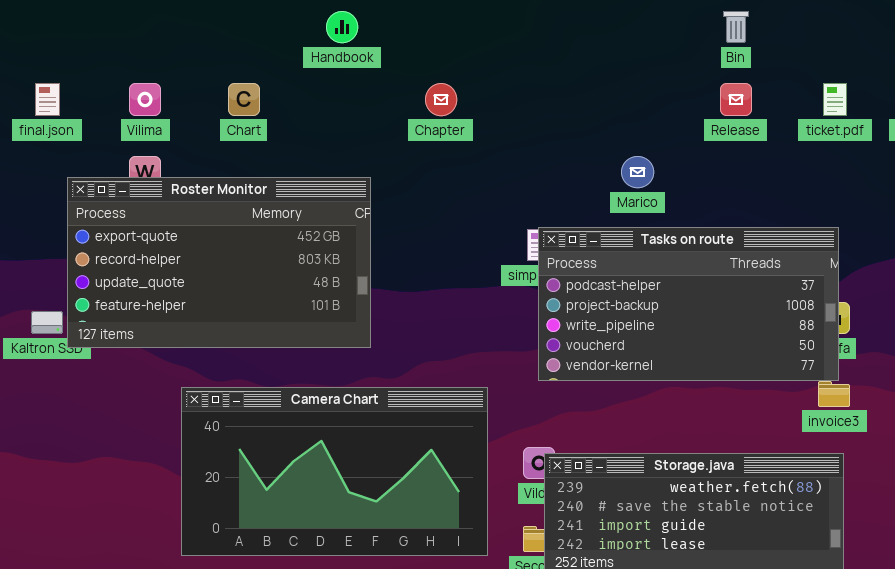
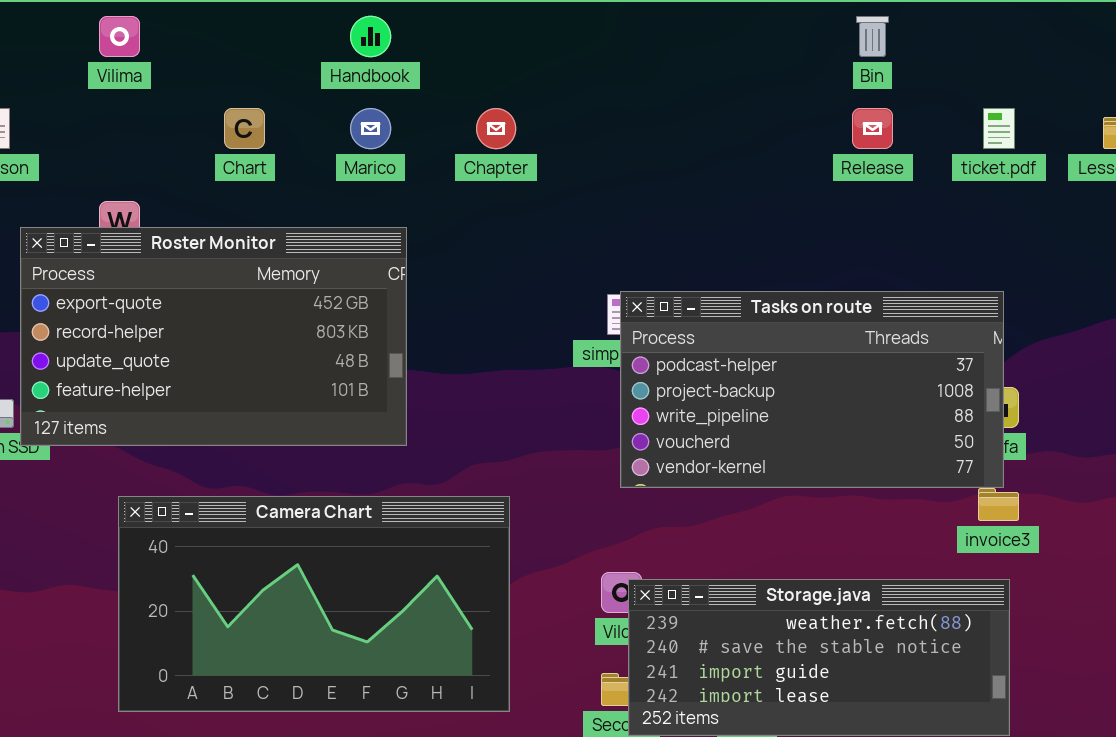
Vilima: [129,83,161,116] -> [99,16,140,57], moved
Marico: [621,156,654,188] -> [350,108,391,149], moved
Camera Chart: [181,387,488,556] -> [118,496,510,712], moved

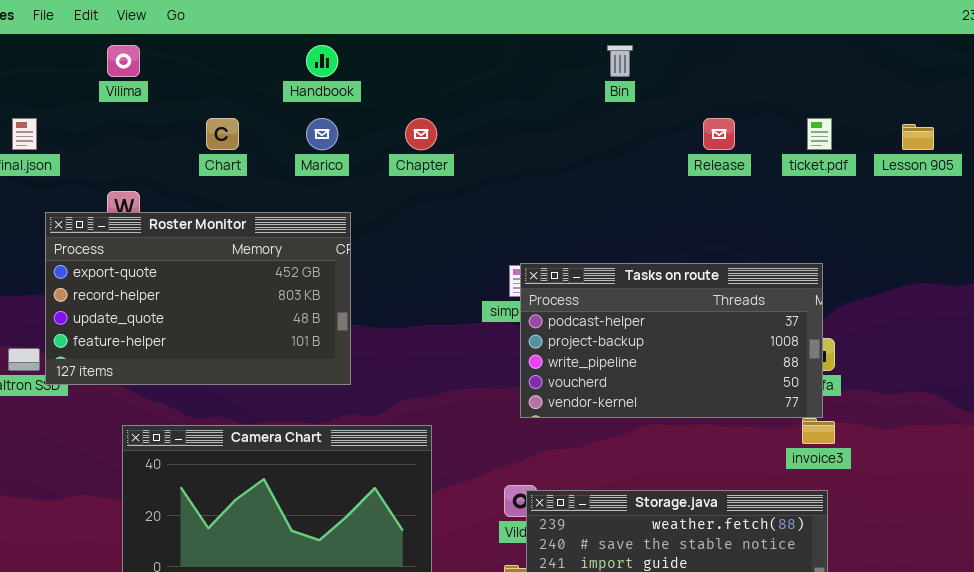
Bin: [856,16,889,57] -> [607,45,633,77], moved

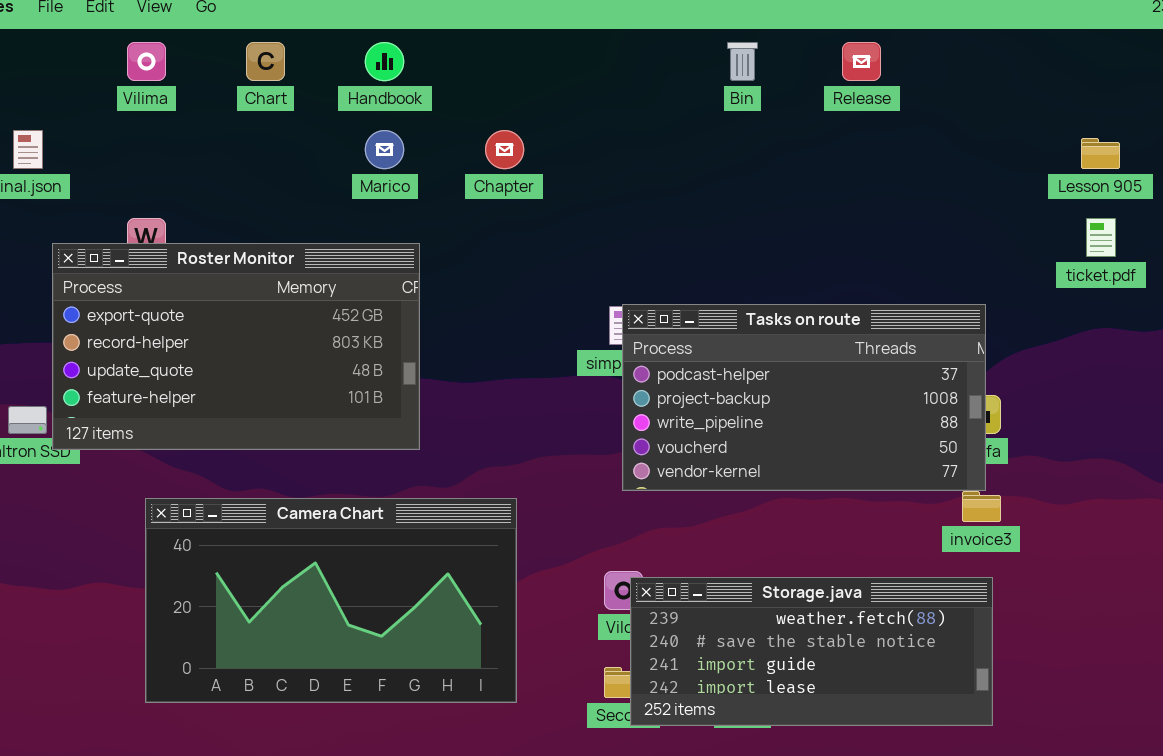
Chart: [206,118,239,150] -> [246,42,285,81], moved
Release: [703,118,735,150] -> [842,42,881,81], moved
ticket.pdf: [807,118,832,150] -> [1086,218,1116,257], moved

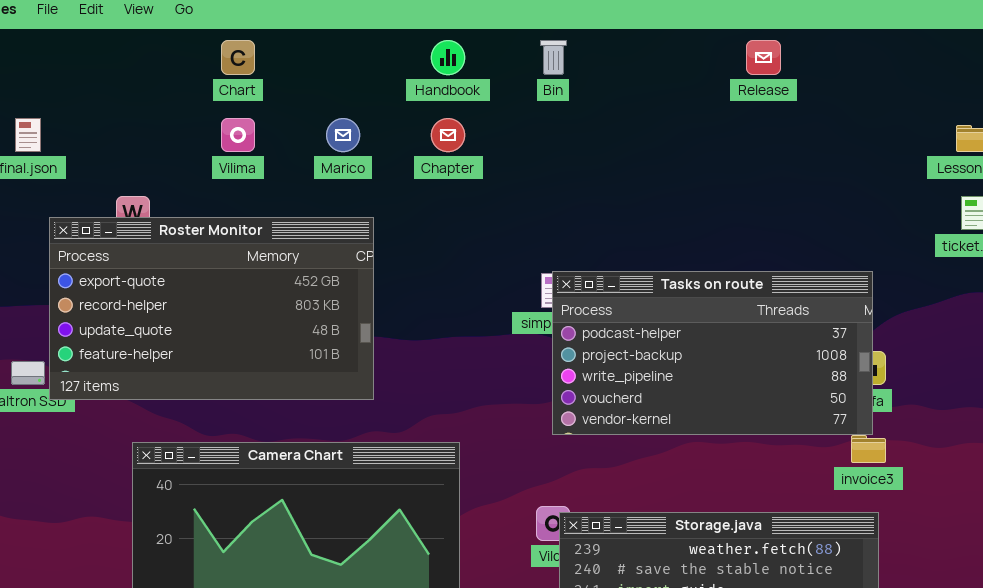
Vilima: [127,42,166,81] -> [221,118,255,152], moved
Handbook: [365,42,404,81] -> [431,40,465,75], moved
Bin: [727,42,758,81] -> [540,40,567,75], moved

